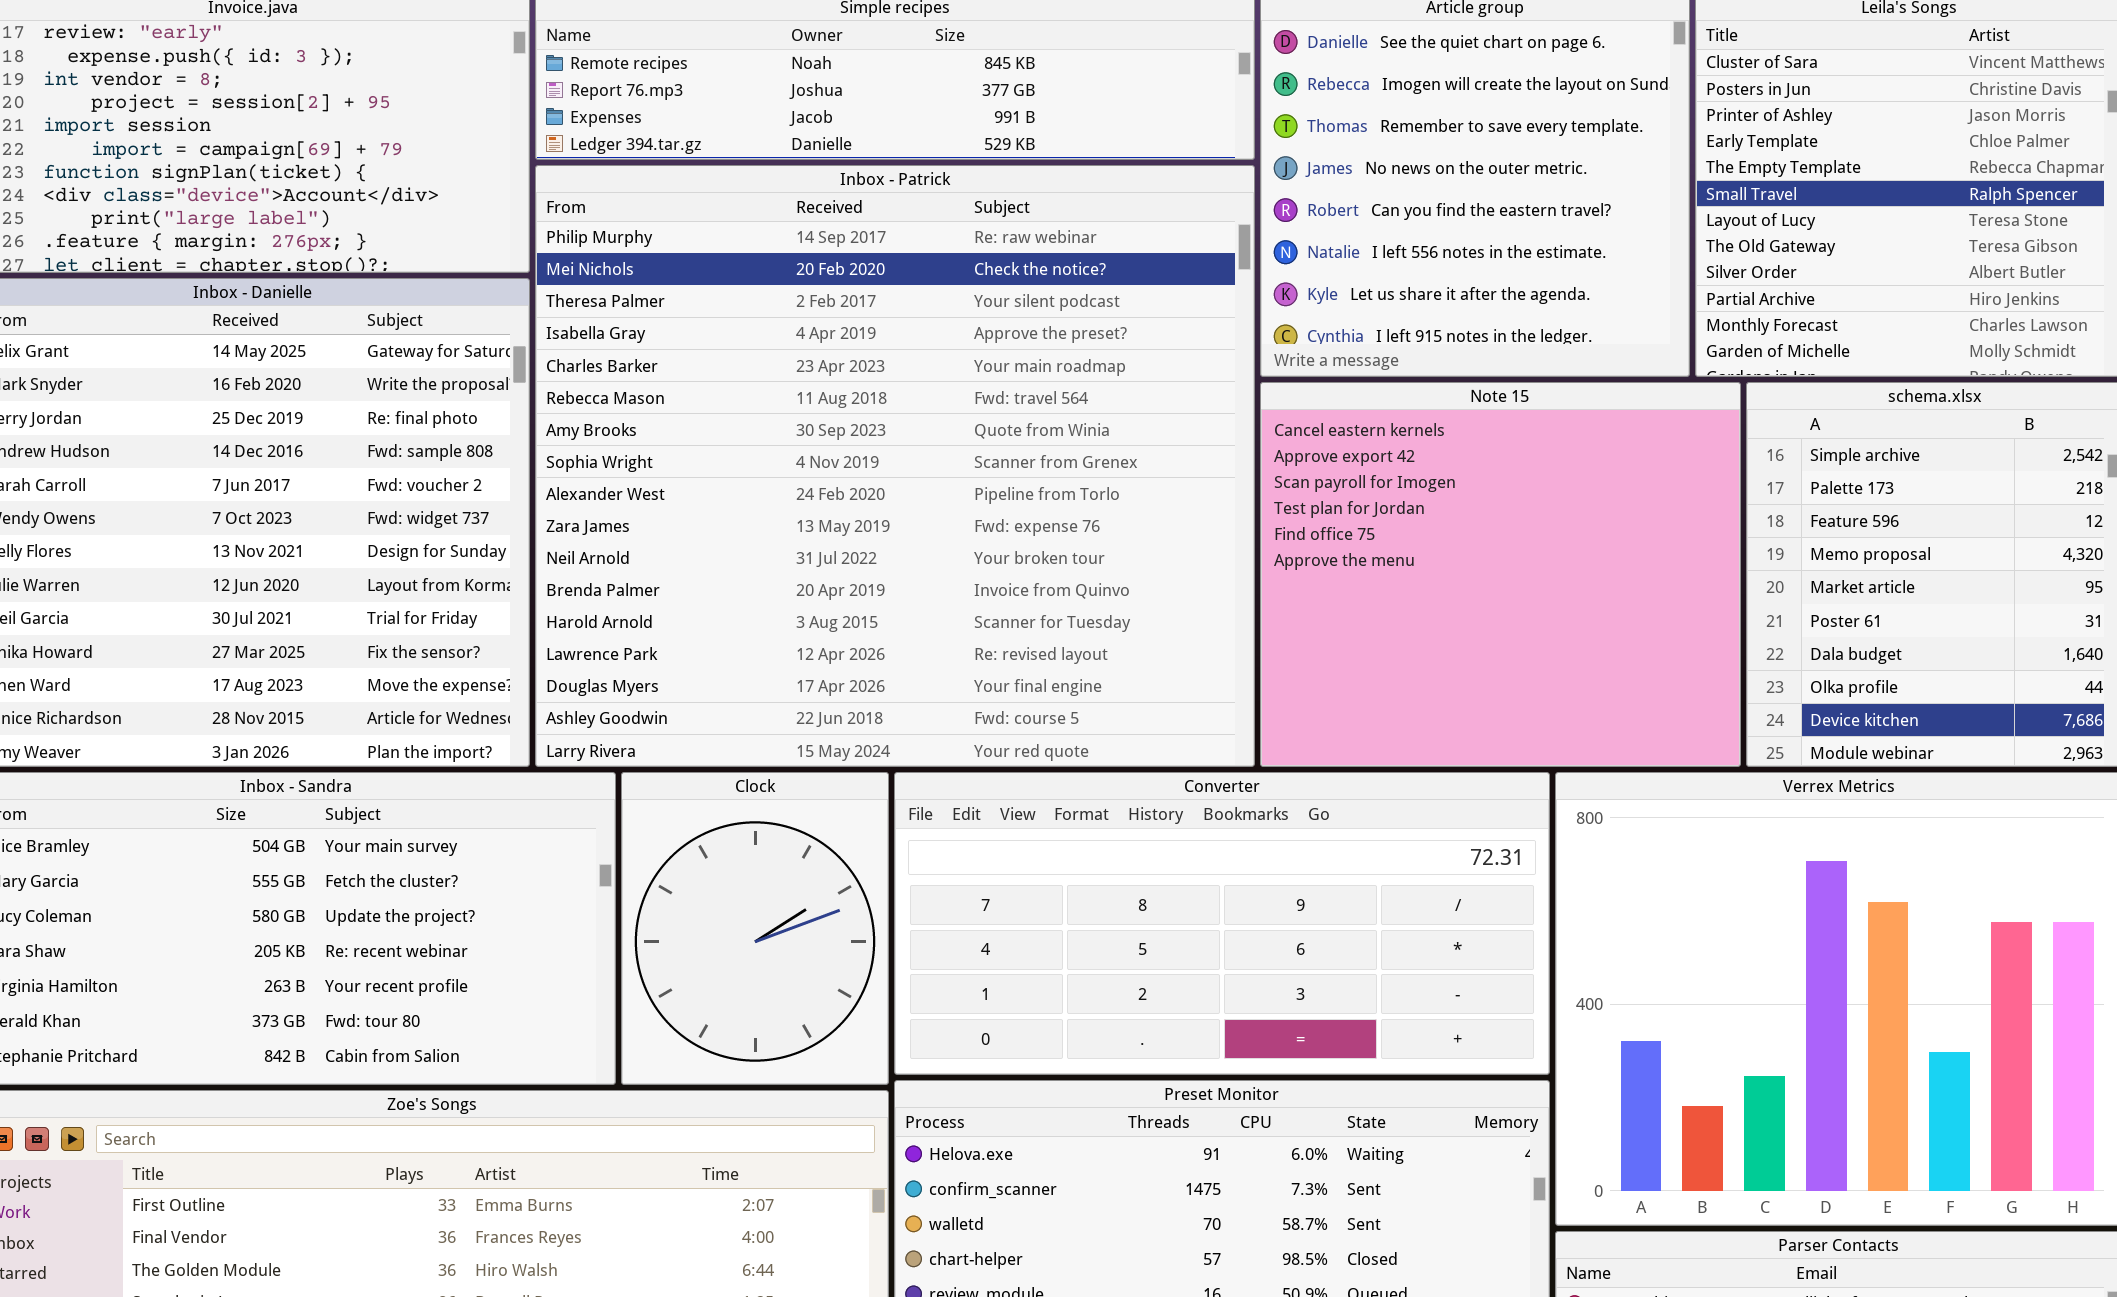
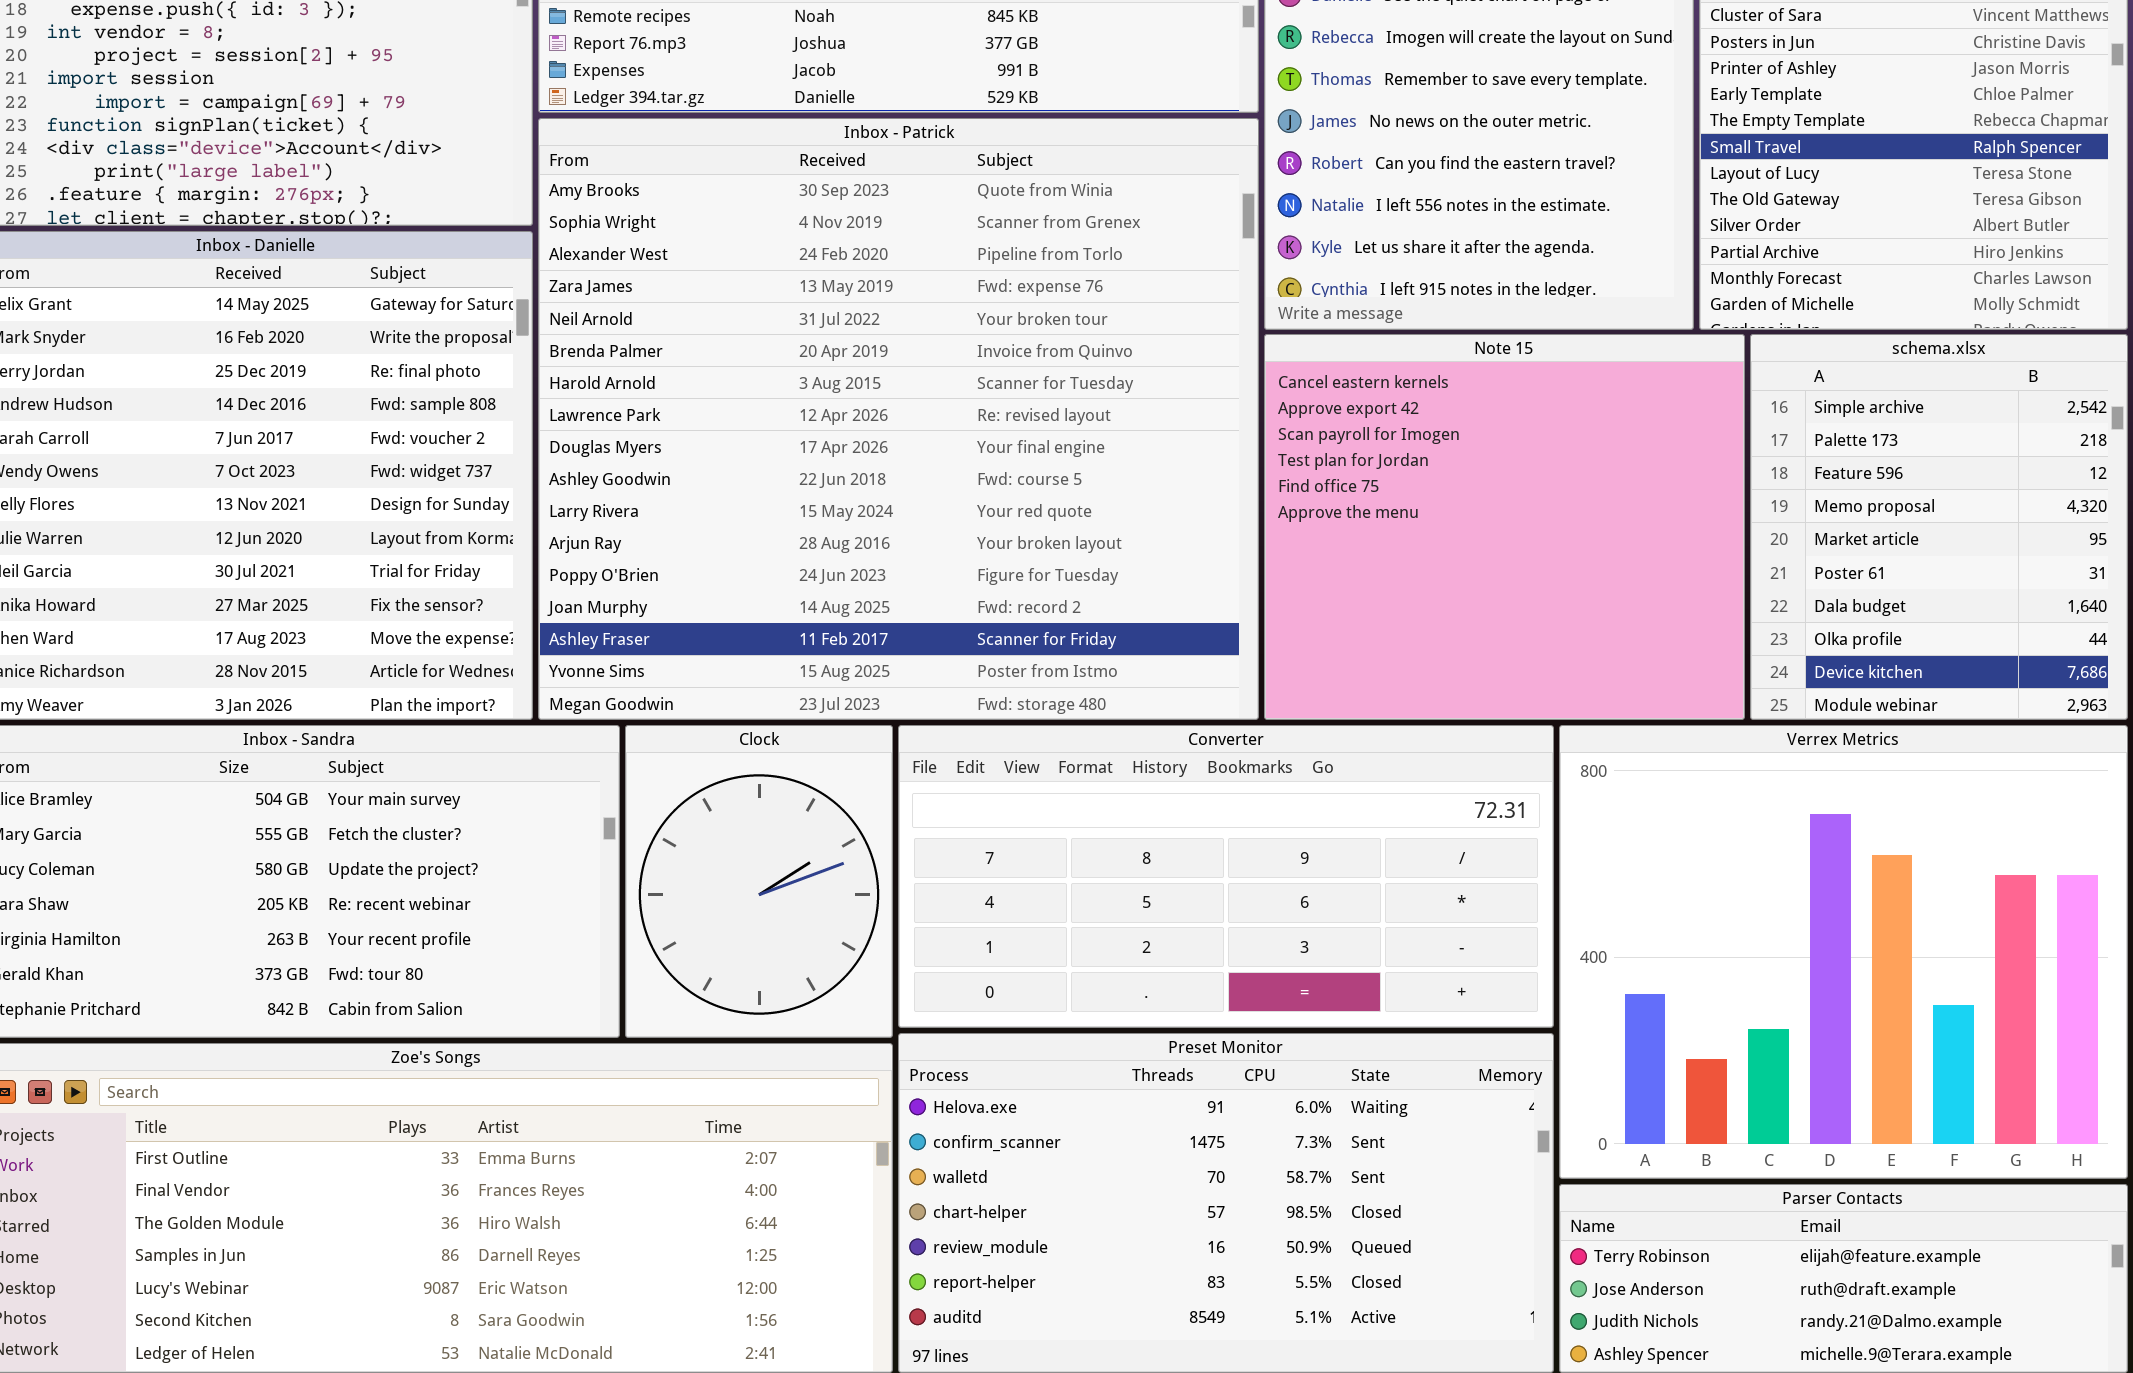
Inbox - Patrick: [535,165,1255,767] -> [538,118,1259,720], scrolled down 6 rows

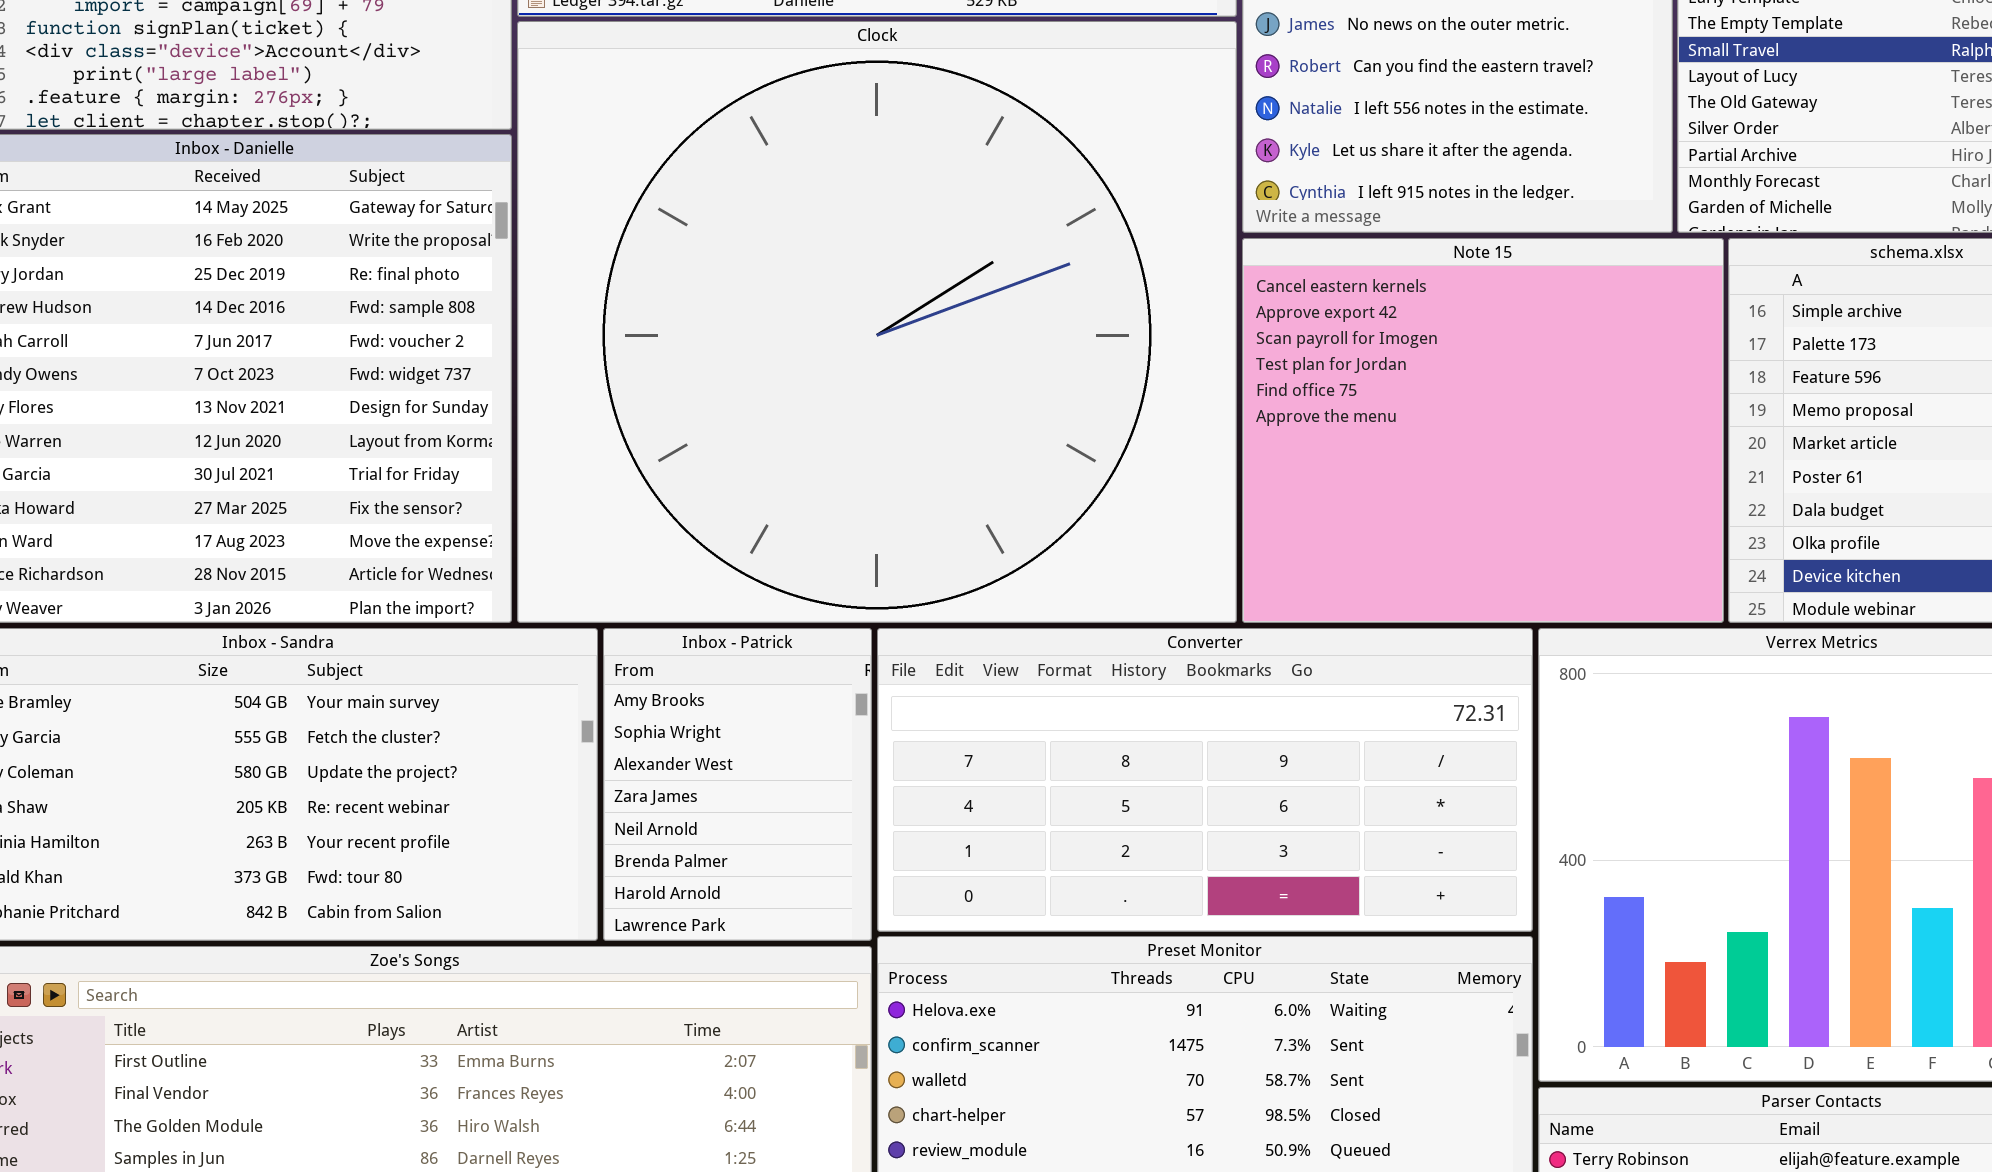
Inbox - Patrick: [538,118,1259,720] -> [603,628,872,941], moved, resized
Clock: [625,725,893,1038] -> [517,21,1237,623], moved, resized

